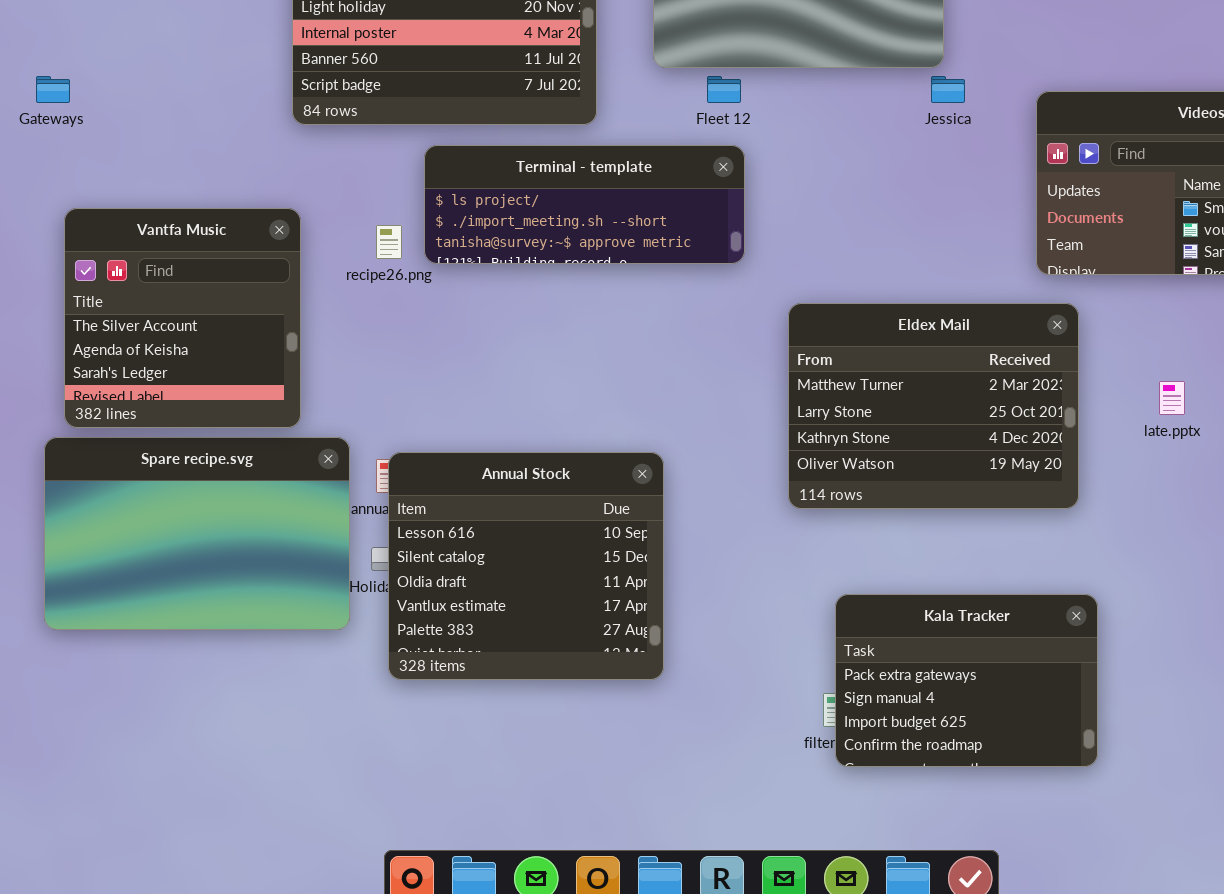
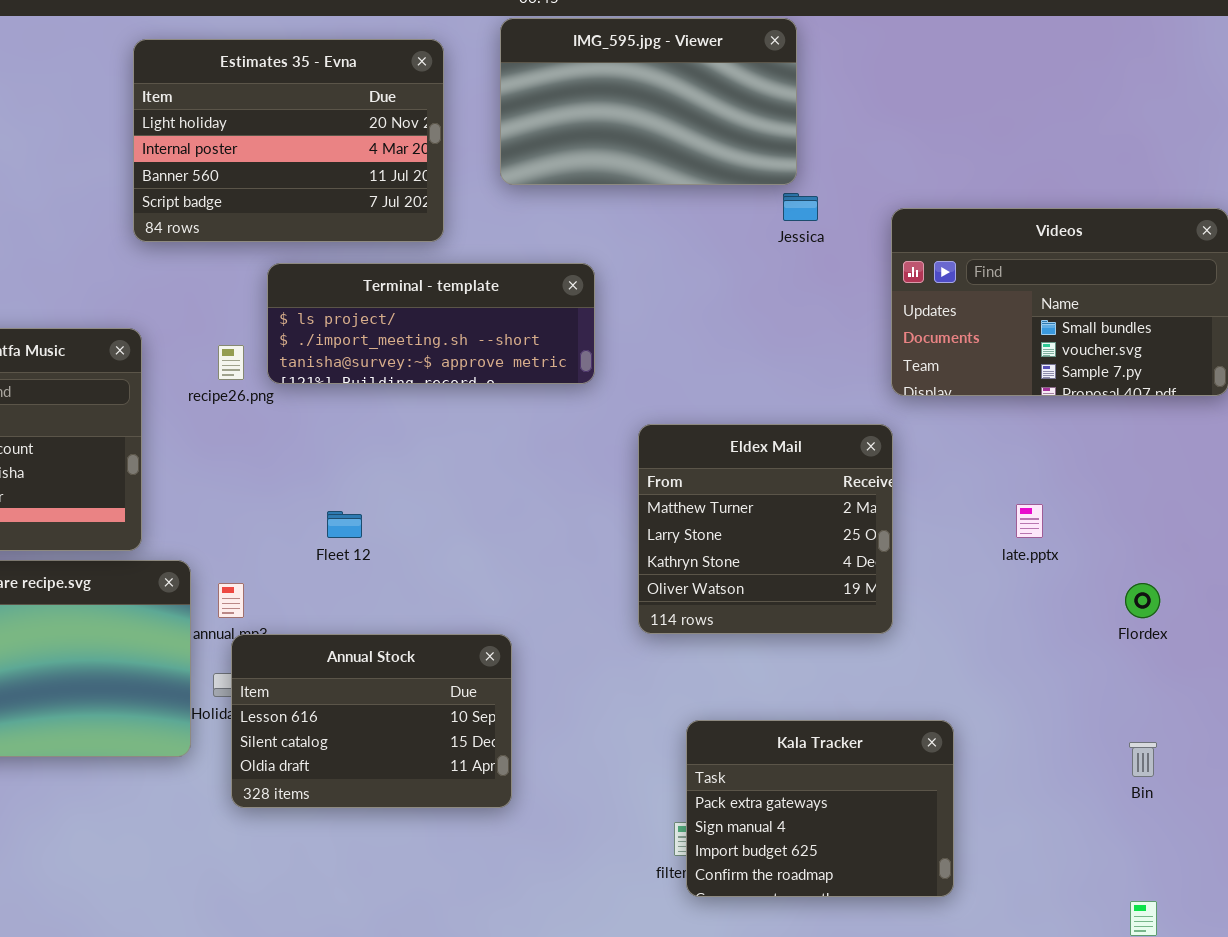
Fleet 12: [707,76,741,103] -> [327,511,362,538], moved
Eldex Mail: [788,303,1079,509] -> [638,424,893,634], resized
Annual Stock: [388,452,664,680] -> [231,634,512,808], resized

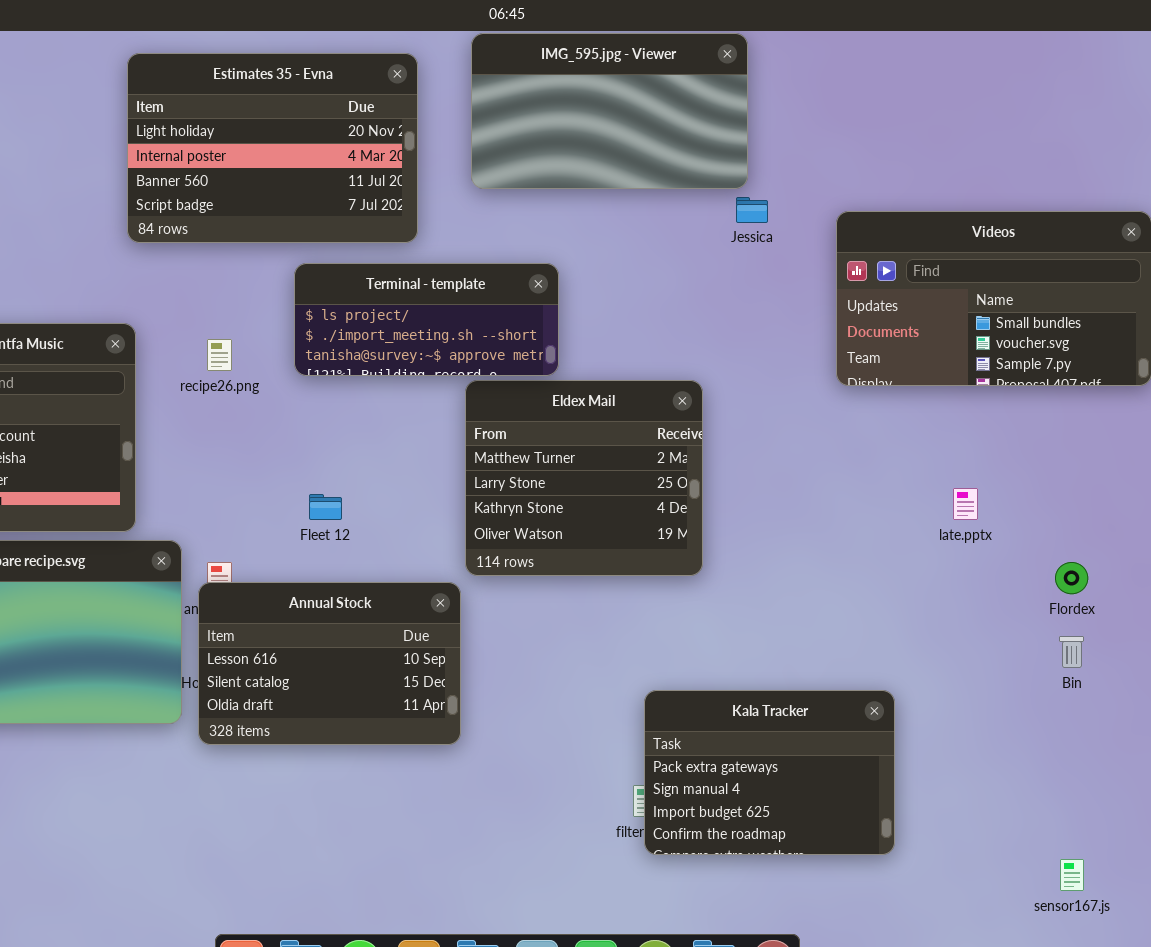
Terminal - template: [267,263,595,384] -> [294,263,559,376], resized
Eldex Mail: [638,424,893,634] -> [465,380,703,576], moved
Annual Stock: [231,634,512,808] -> [198,582,461,745], moved
Bin: [1129,742,1157,777] -> [1059,636,1084,668], moved

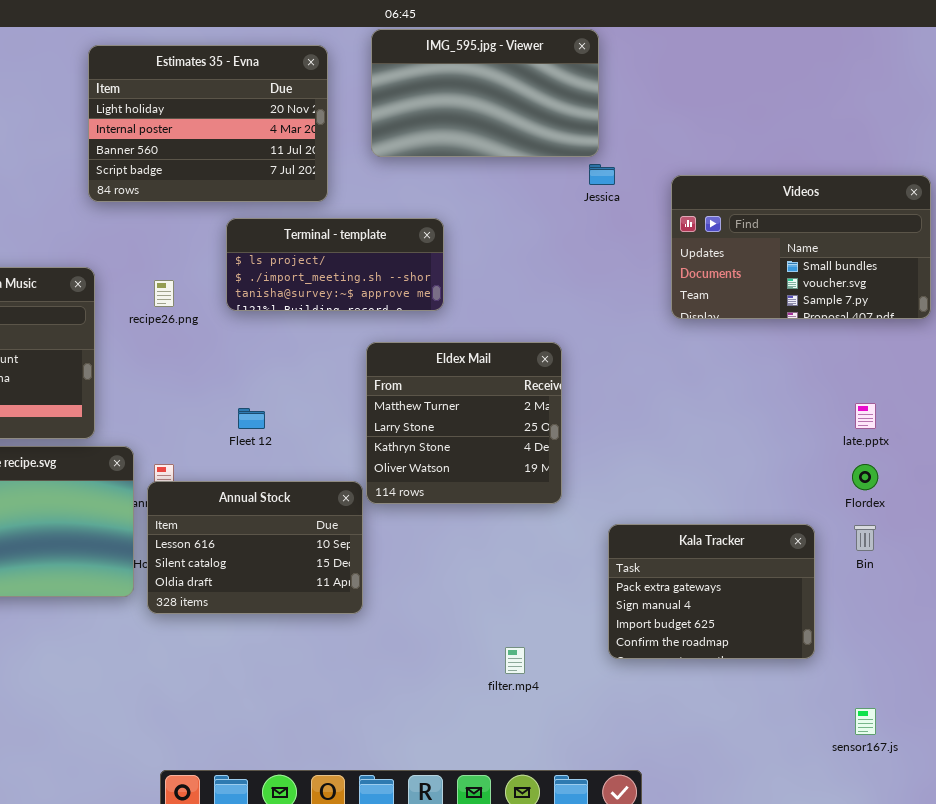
Eldex Mail: [465,380,703,576] -> [366,342,562,504], moved
late.pptx: [953,488,978,520] -> [855,403,876,429], moved
Kala Tracker: [644,690,895,855] -> [608,524,815,659], moved

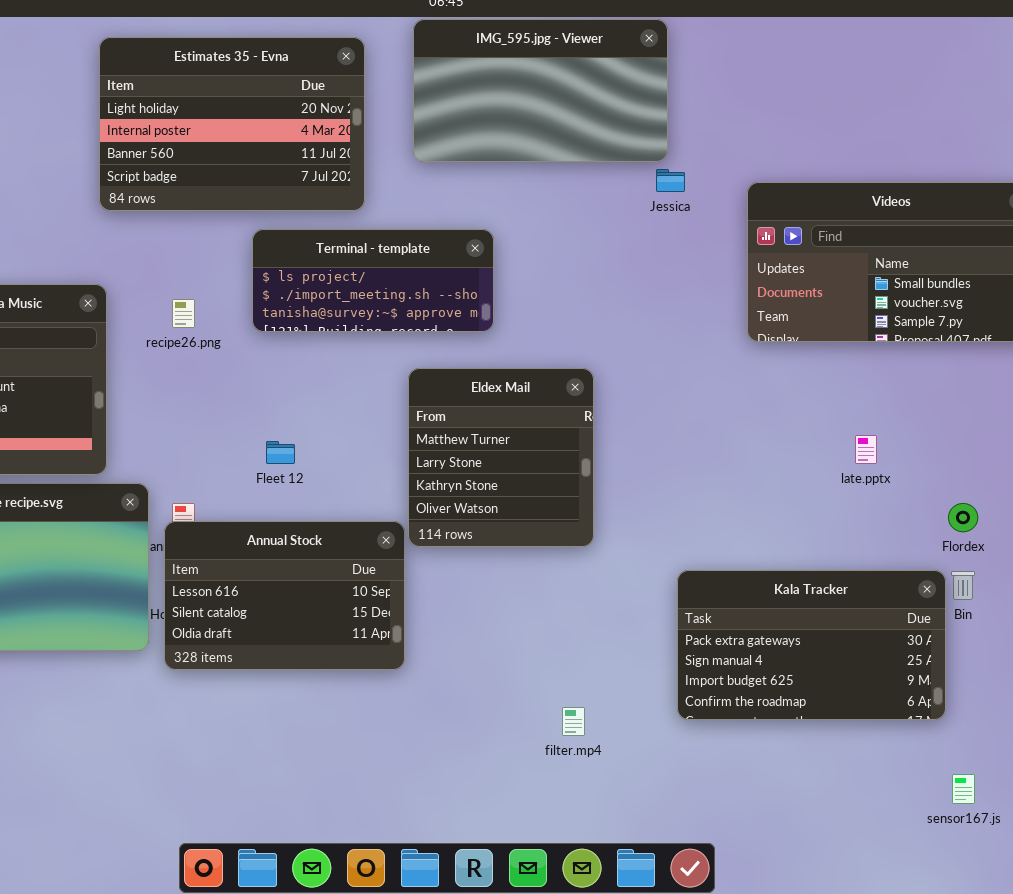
Eldex Mail: [366,342,562,504] -> [408,368,594,547], resized
late.pptx: [855,403,876,429] -> [855,435,877,464], moved
Kala Tracker: [608,524,815,659] -> [677,570,946,720], resized

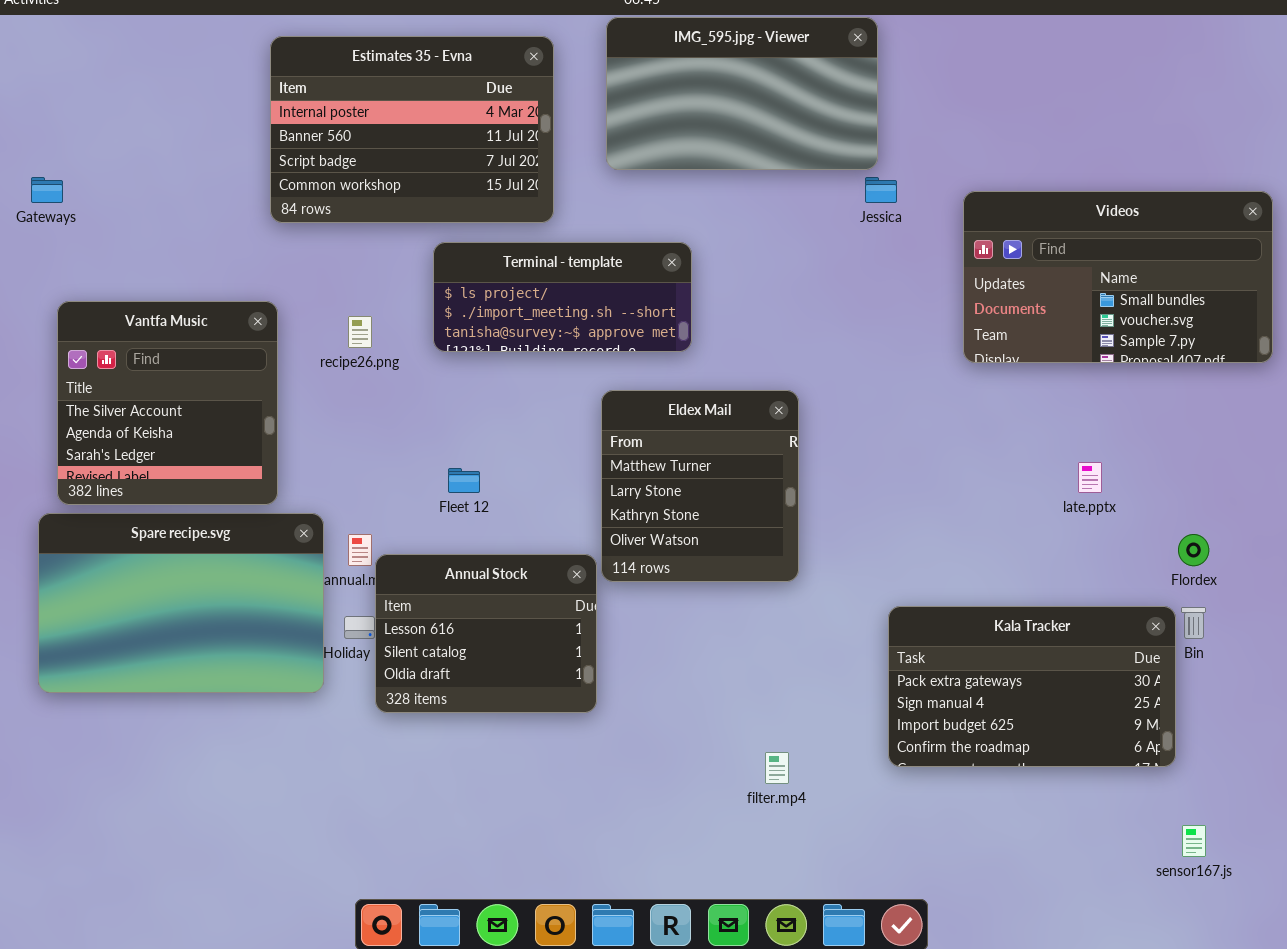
Estimates 35 - Evna: [99,37,365,211] -> [270,36,554,223], scrolled down 1 row
Annual Stock: [164,521,405,670] -> [375,554,597,713], resized

